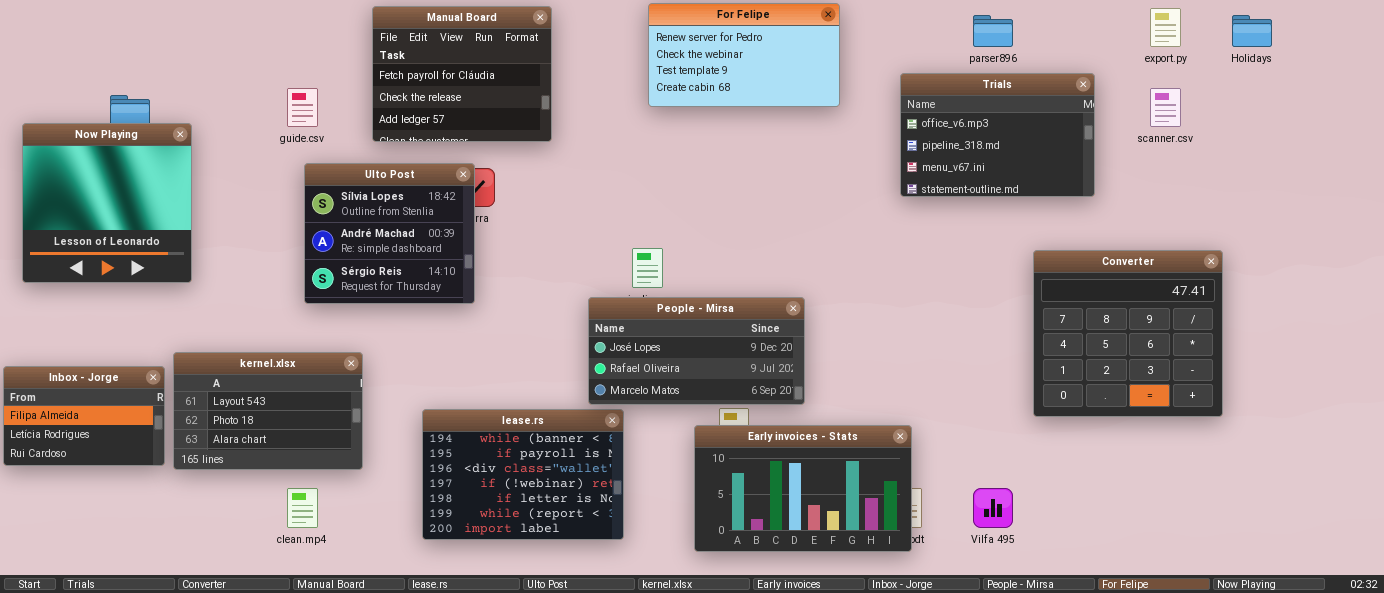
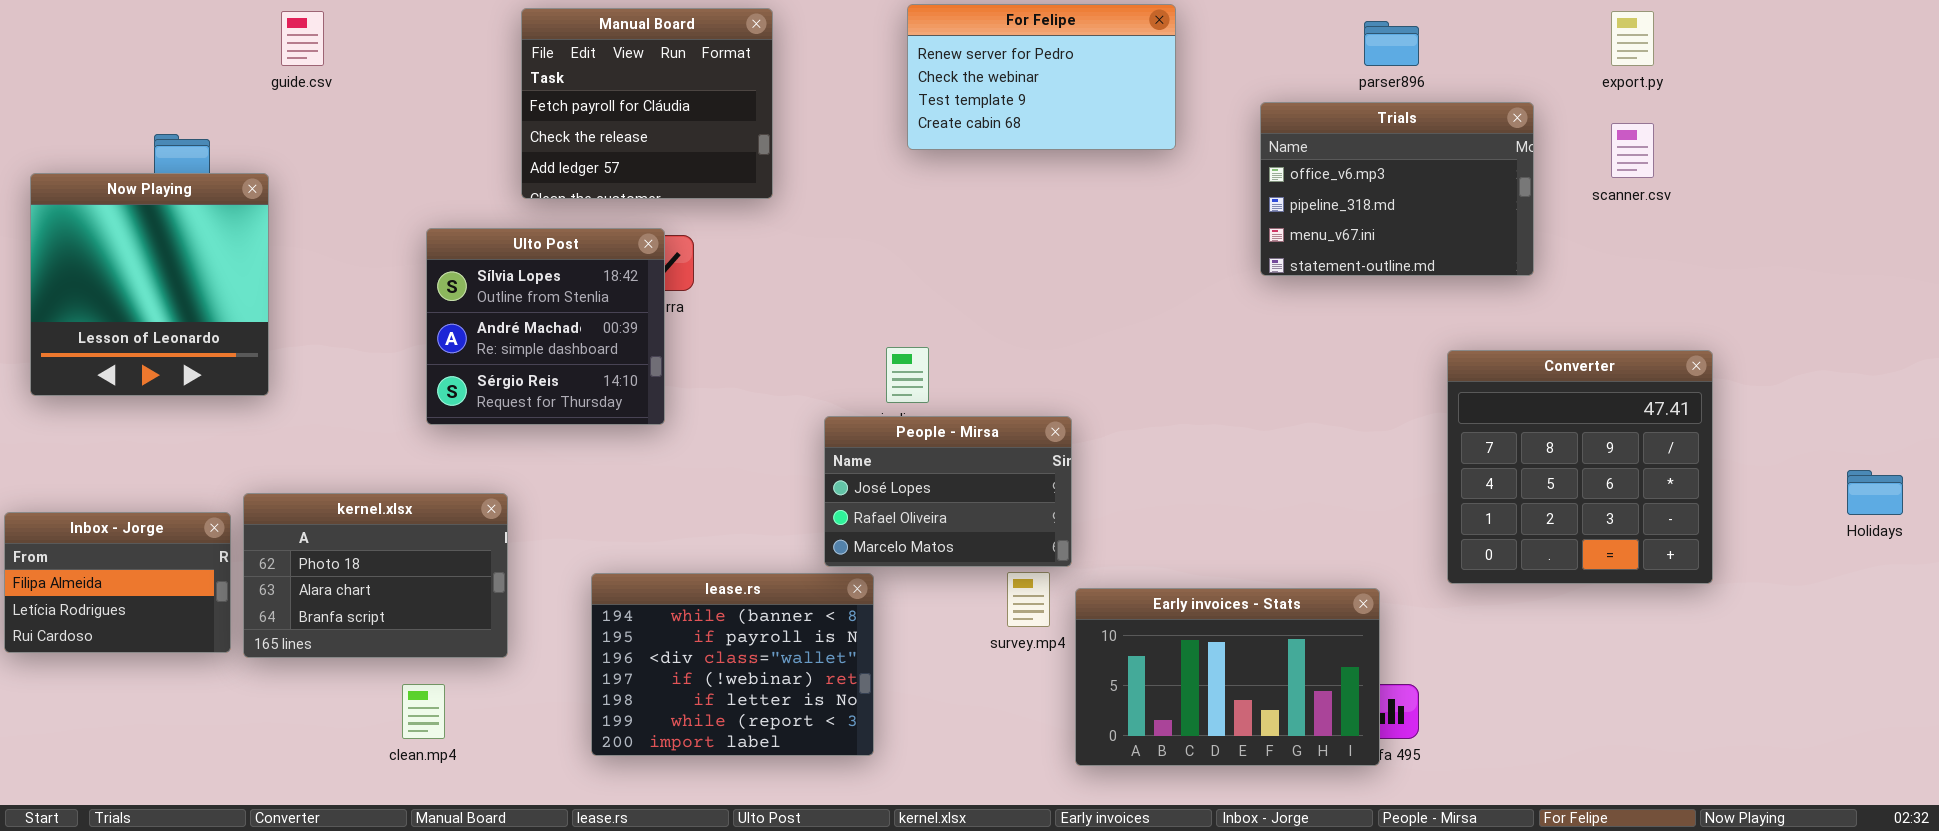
Holidays: [1232,15,1272,47] -> [1847,470,1903,515], moved
guide.csv: [287,88,318,127] -> [281,11,324,66], moved
People - Mirsa: [588,297,805,405] -> [824,416,1072,567], resized
kernel.xlsx: [173,352,363,470] -> [243,493,508,658], scrolled down 1 row
Early invoices - Stats: [694,425,912,552] -> [1075,588,1380,766], moved

